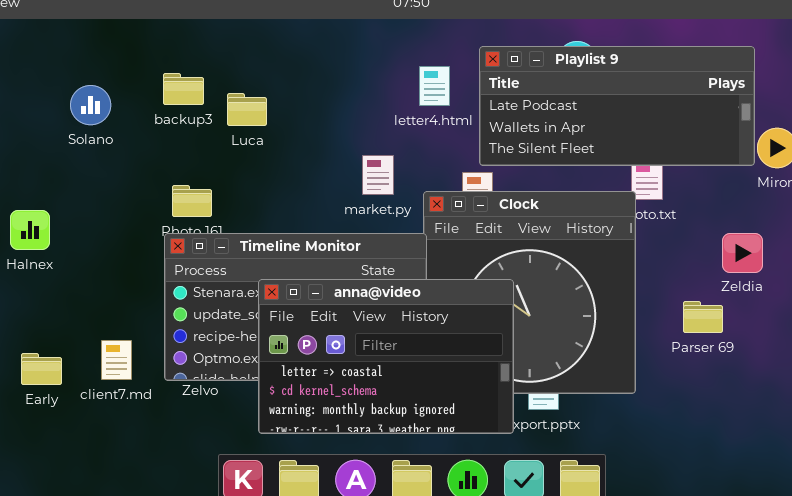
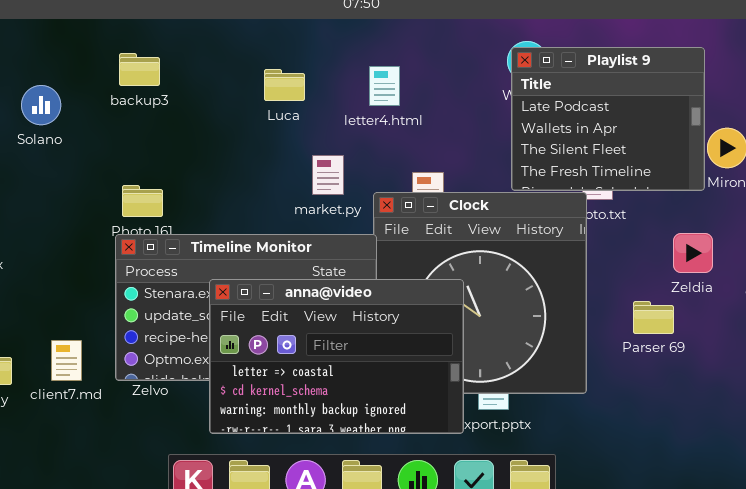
Playlist 9: [479,46,755,166] -> [511,47,705,191], resized
backup3: [163,73,204,105] -> [119,53,160,86], moved
Luca: [227,93,267,126] -> [264,69,305,101], moved

